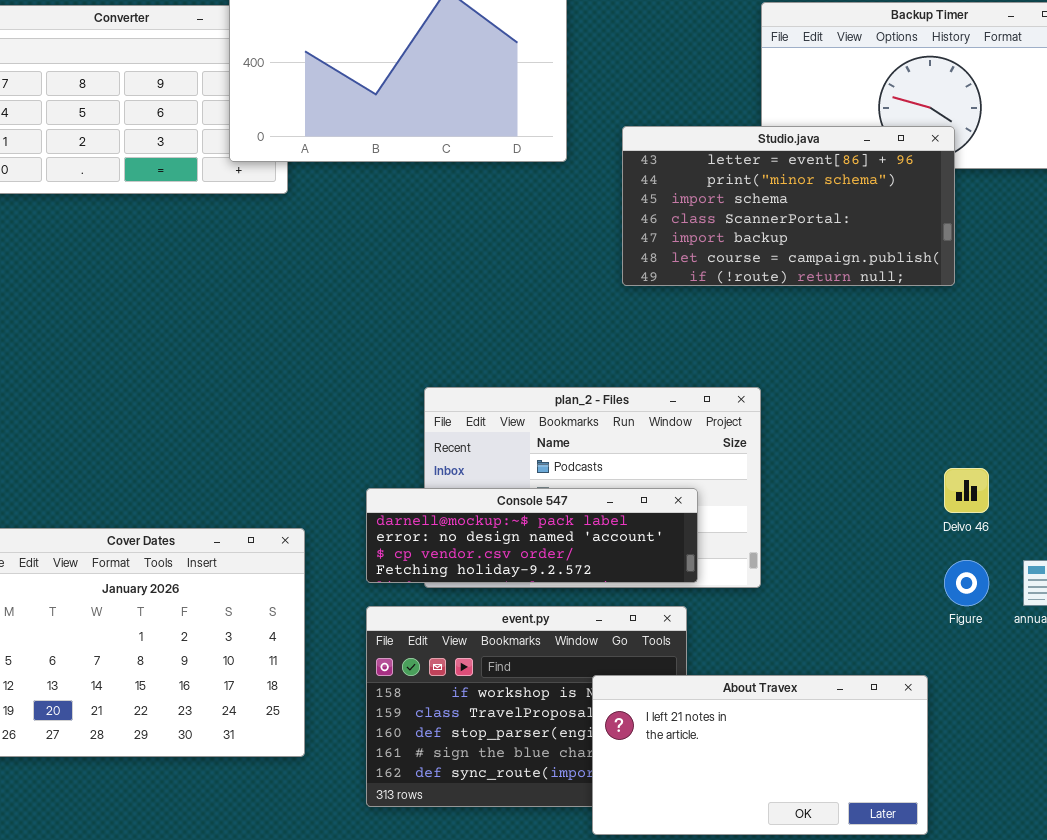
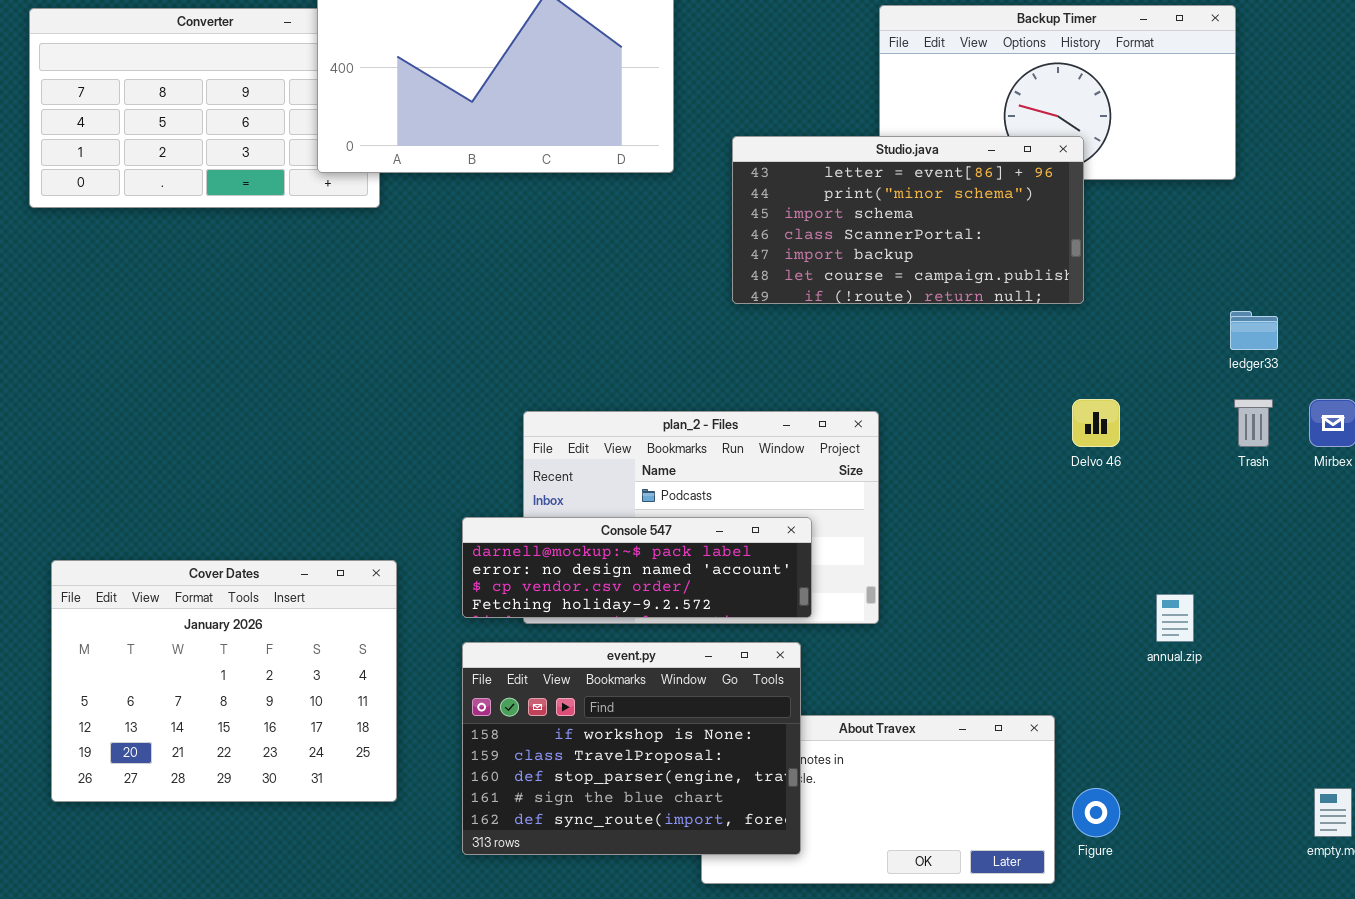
Delvo 46: [944,468,989,513] -> [1072,399,1120,447], moved
Figure: [944,560,989,606] -> [1072,788,1120,837], moved
event.py: [366,606,687,807] -> [462,642,801,855], raised

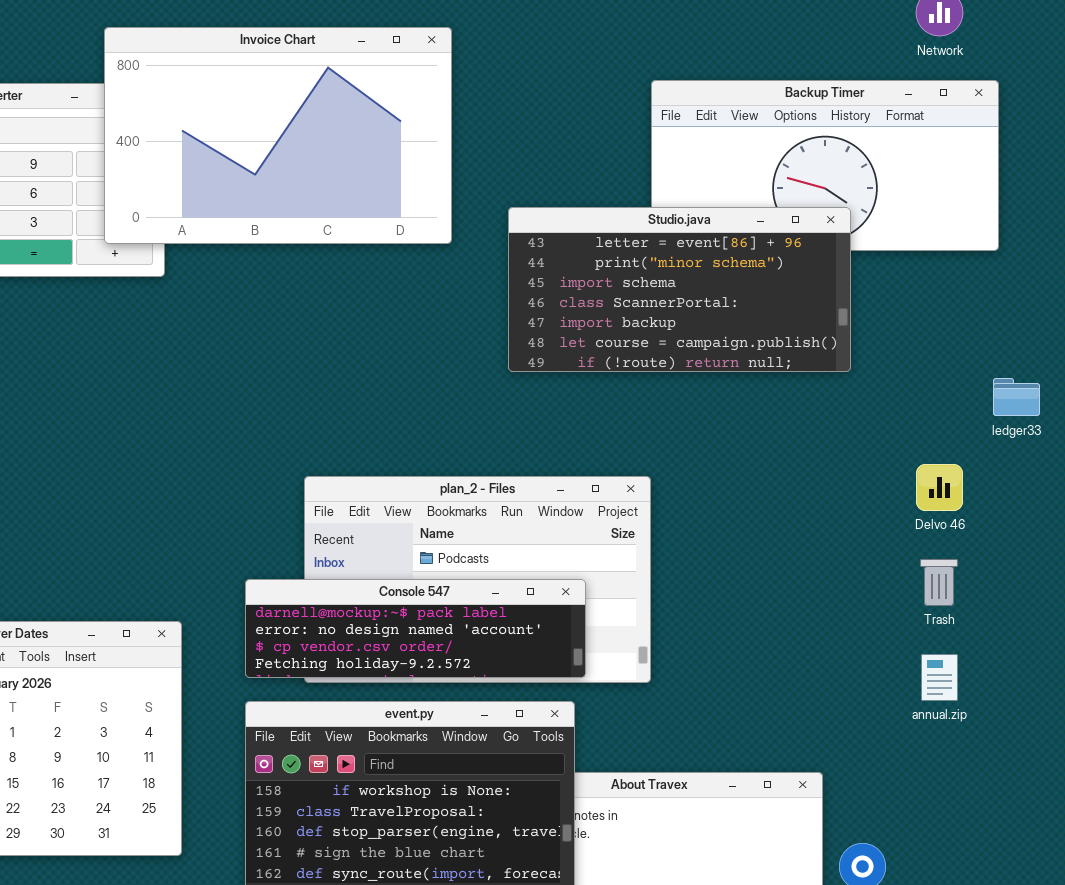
Delvo 46: [1072,399,1120,447] -> [916,464,963,511], moved
Trash: [1234,399,1273,447] -> [920,559,958,606], moved

